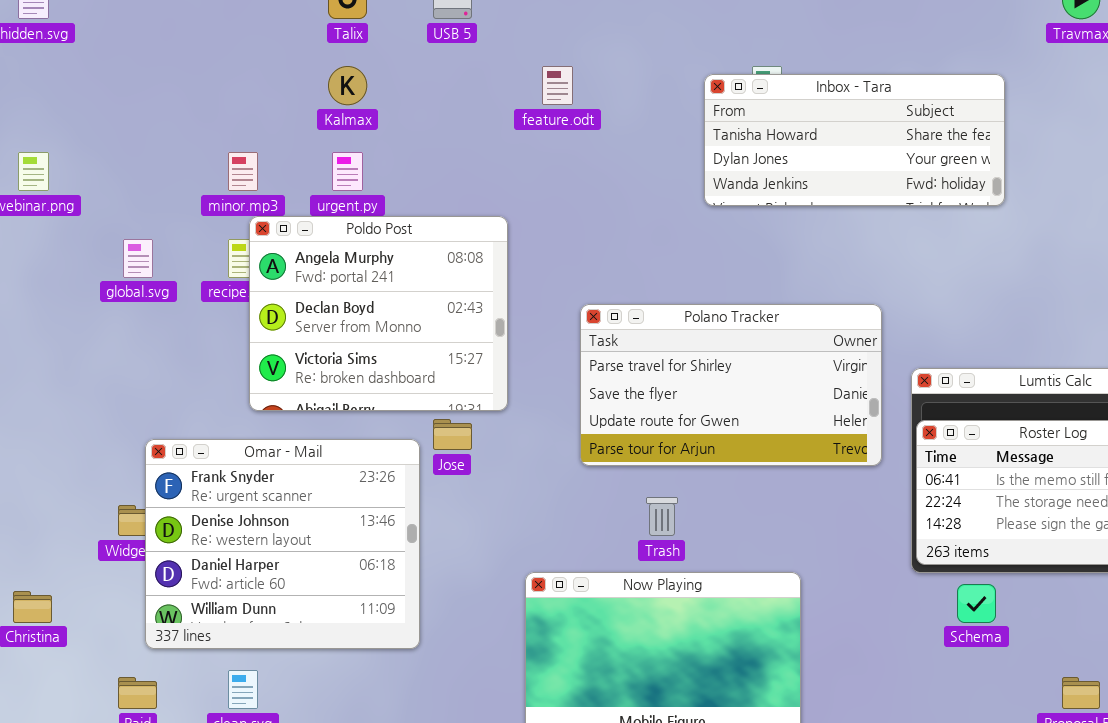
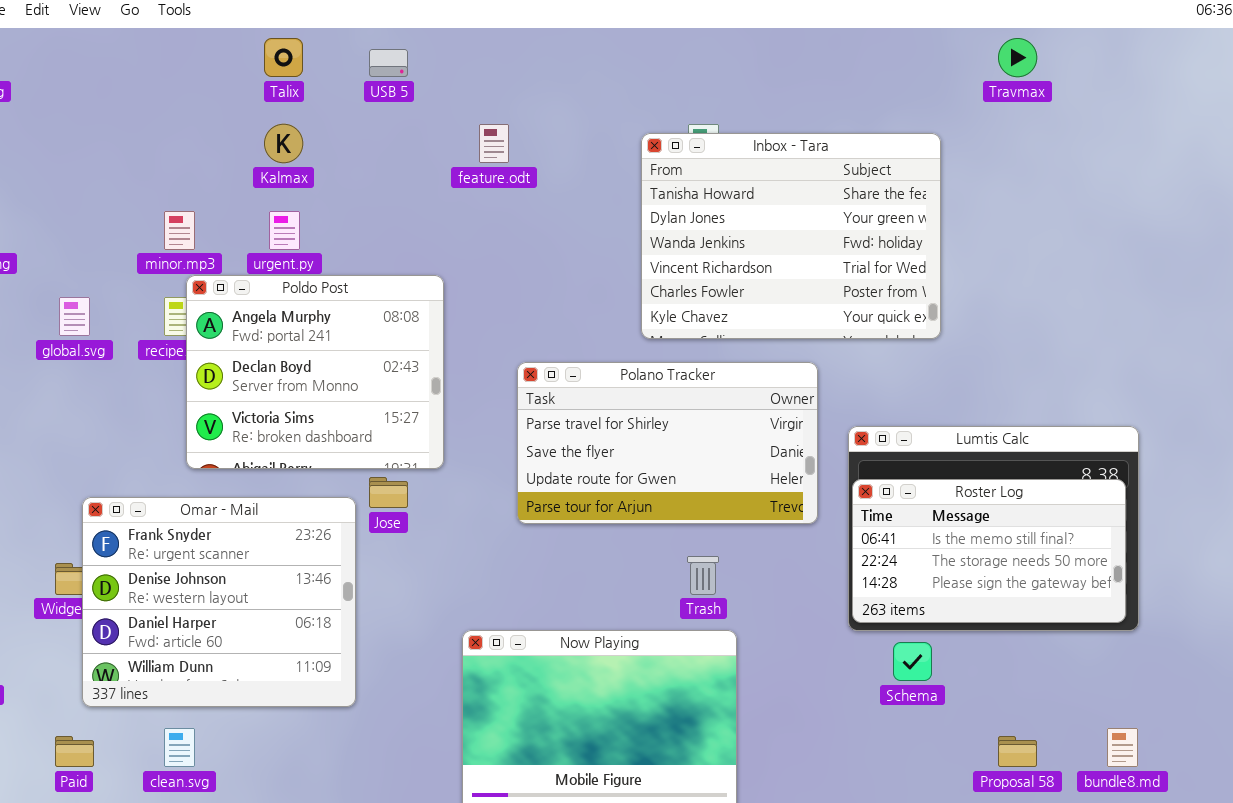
Inbox - Tara: [704,74,1005,206] -> [641,133,941,339], resized
Trash: [646,497,678,536] -> [687,556,719,595], moved

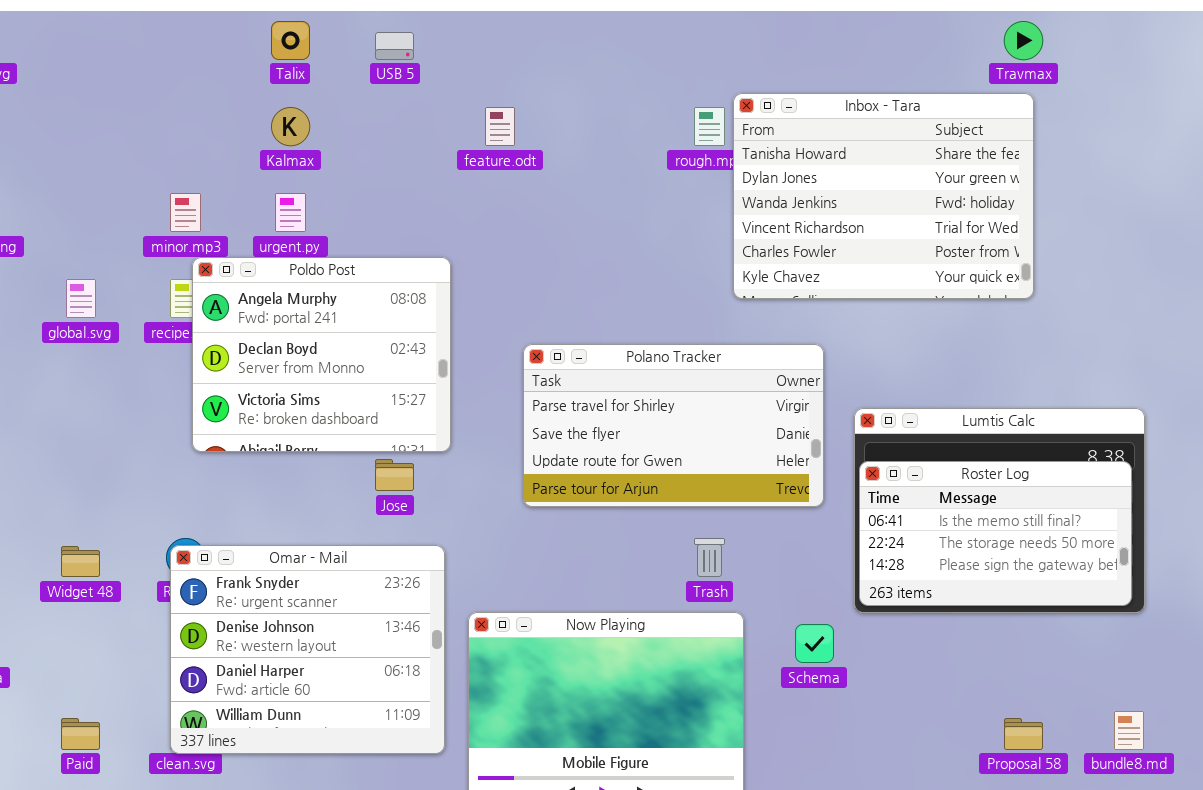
Inbox - Tara: [641,133,941,339] -> [733,93,1034,299], moved
Omar - Mail: [82,497,356,707] -> [170,545,445,754], moved
Schema: [893,642,932,681] -> [795,624,834,663], moved

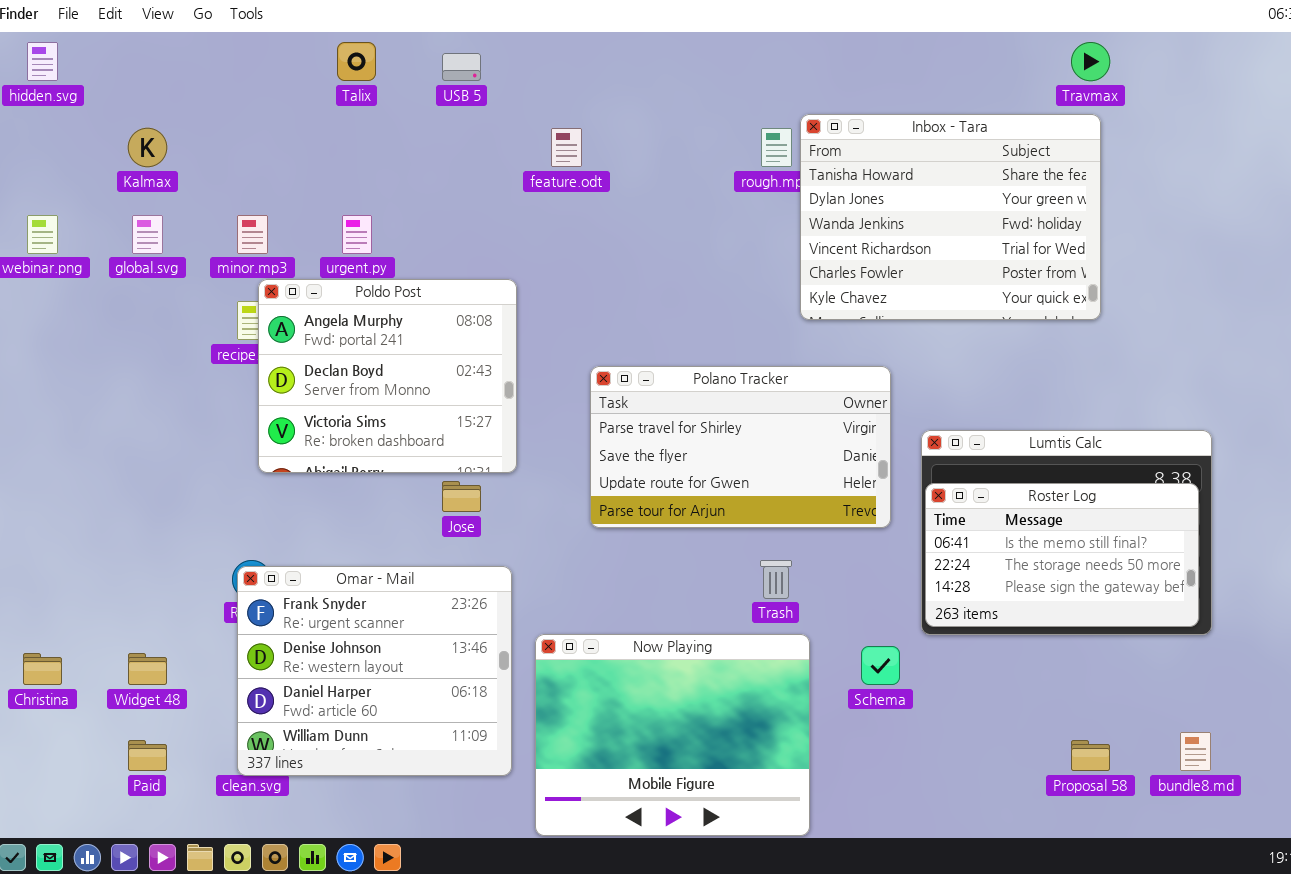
Kalmax: [271,107,310,146] -> [128,128,167,167], moved
global.svg: [66,279,96,318] -> [132,215,163,254], moved
Widget 48: [61,546,100,577] -> [128,653,167,685], moved

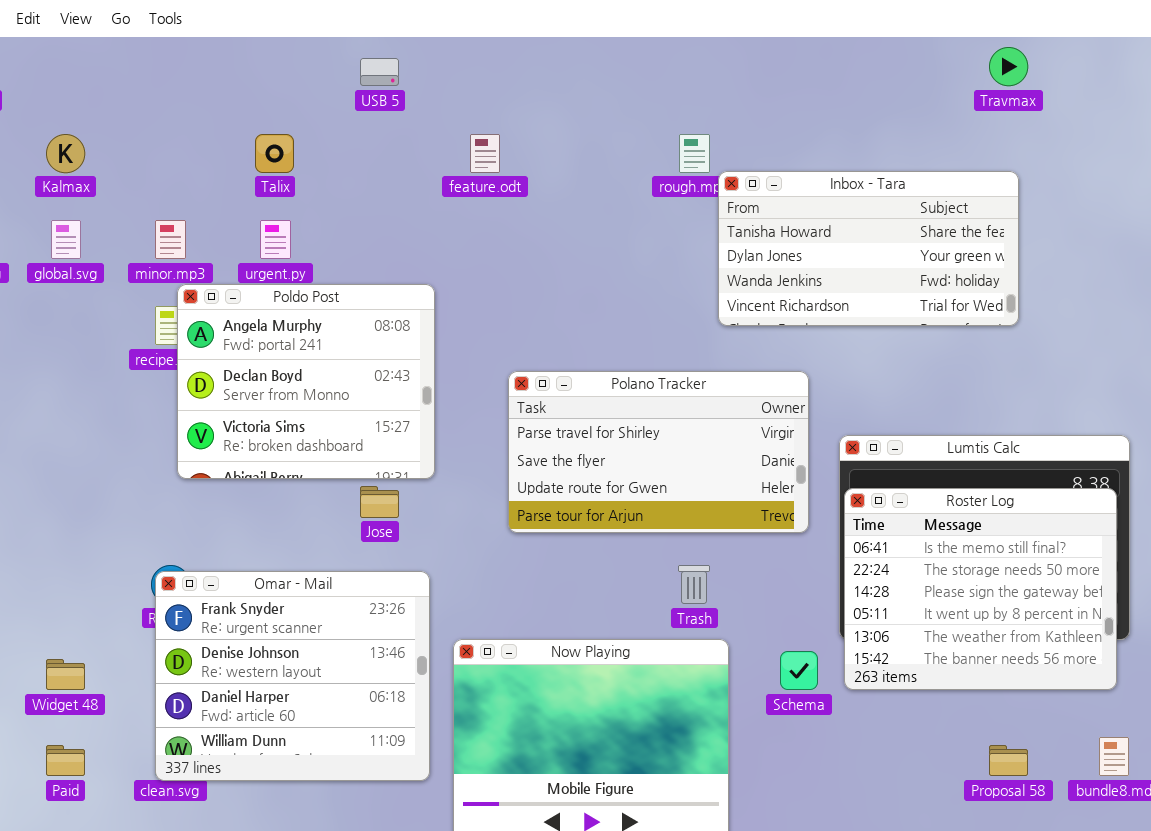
Talix: [337,42,376,81] -> [255,134,294,173], moved
Inbox - Tara: [800,114,1101,320] -> [718,171,1019,326], resized
Roster Log: [925,483,1199,627] -> [844,488,1117,690], resized

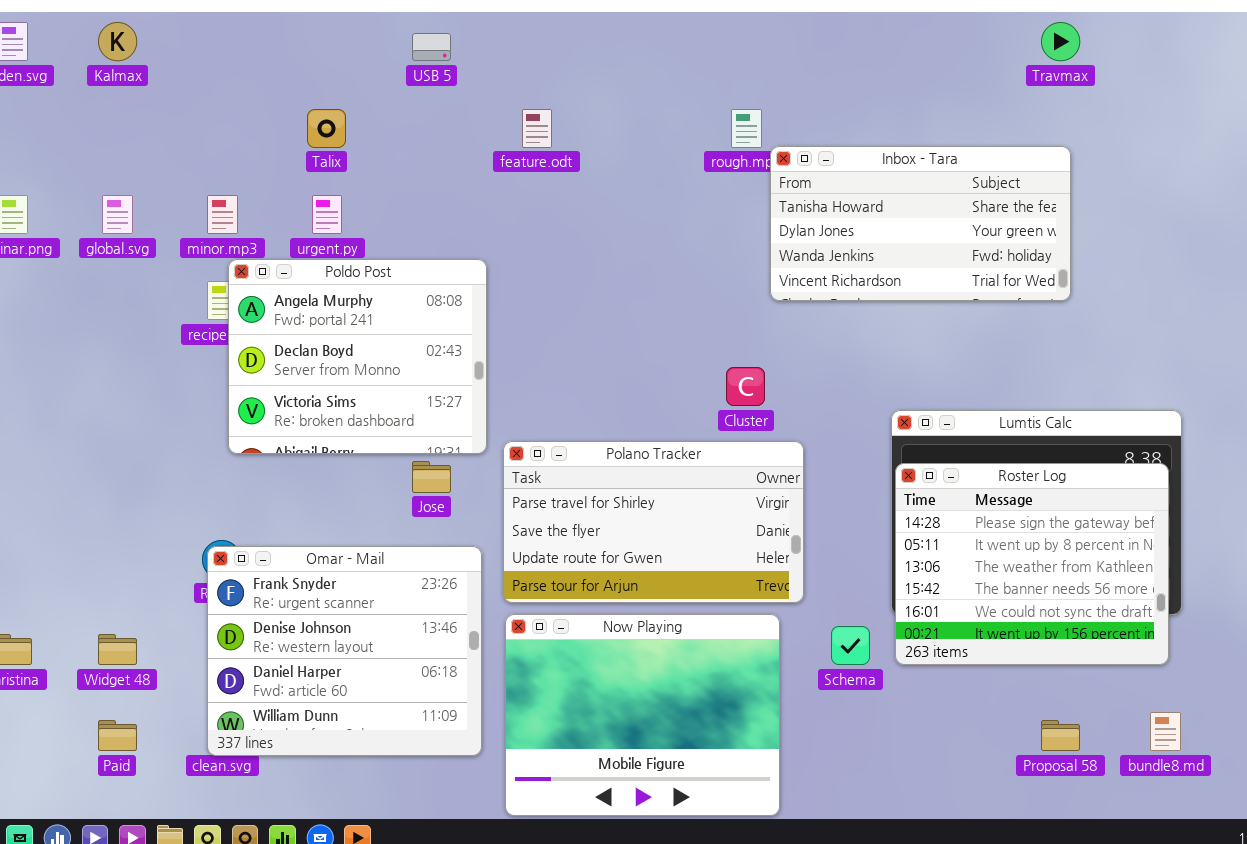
Kalmax: [46,134,85,173] -> [98,22,137,61], moved
Polano Tracker: [508,371,809,533] -> [503,441,804,603], moved
Roster Log: [844,488,1117,690] -> [895,463,1169,665], scrolled down 2 rows

